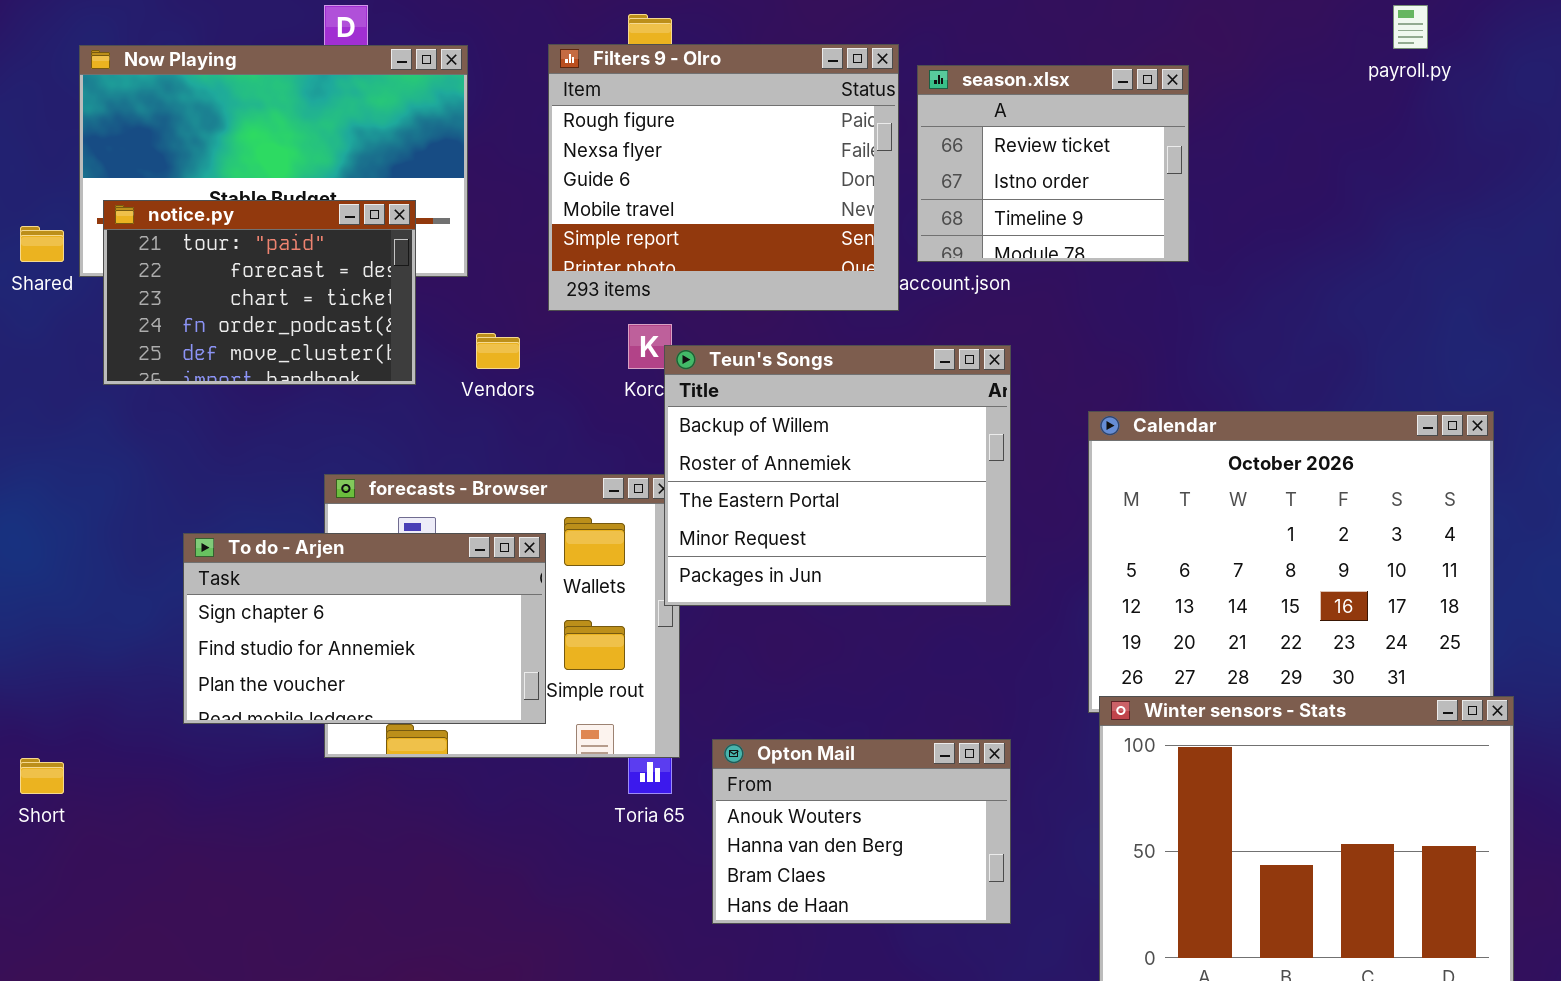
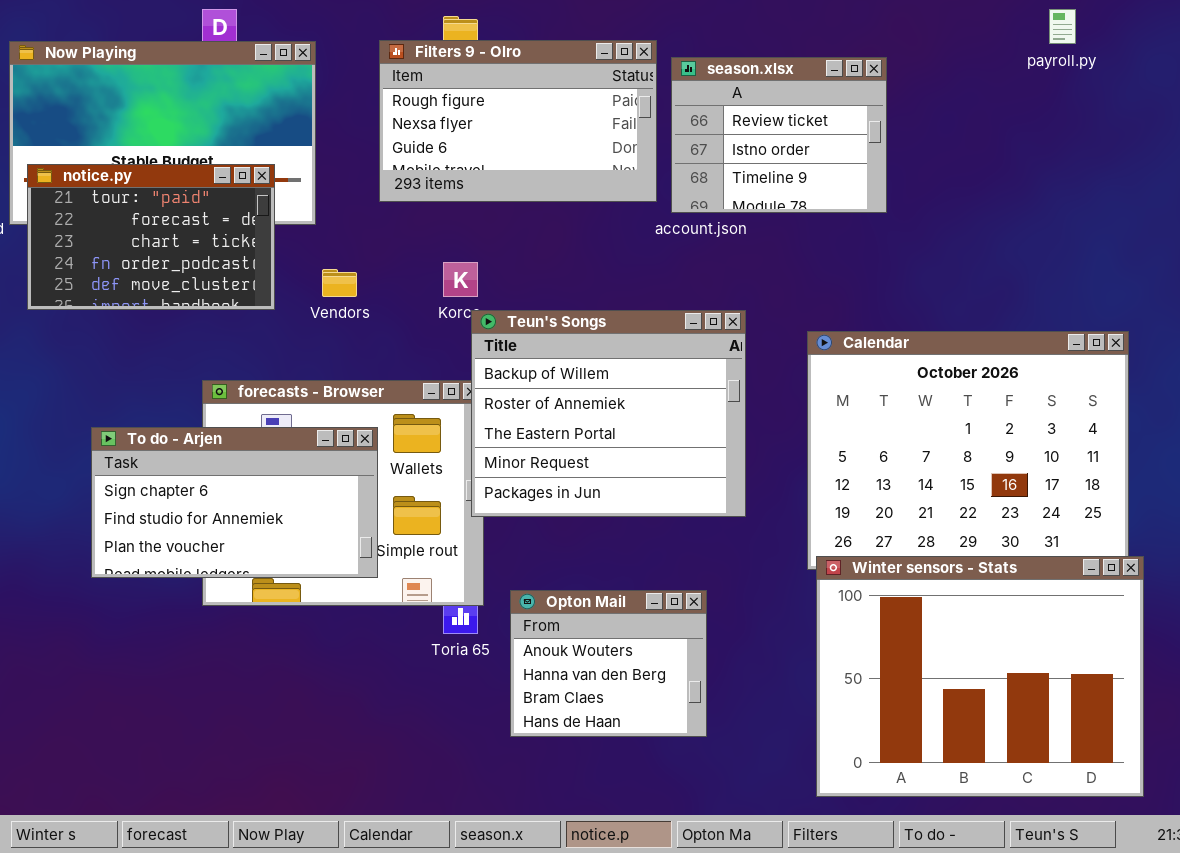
Filters 9 - Olro: [548,44,899,311] -> [379,40,657,202], resized
Teun's Songs: [664,345,1011,606] -> [471,310,746,517], moved
Opton Mail: [712,739,1011,924] -> [510,590,707,737], resized

